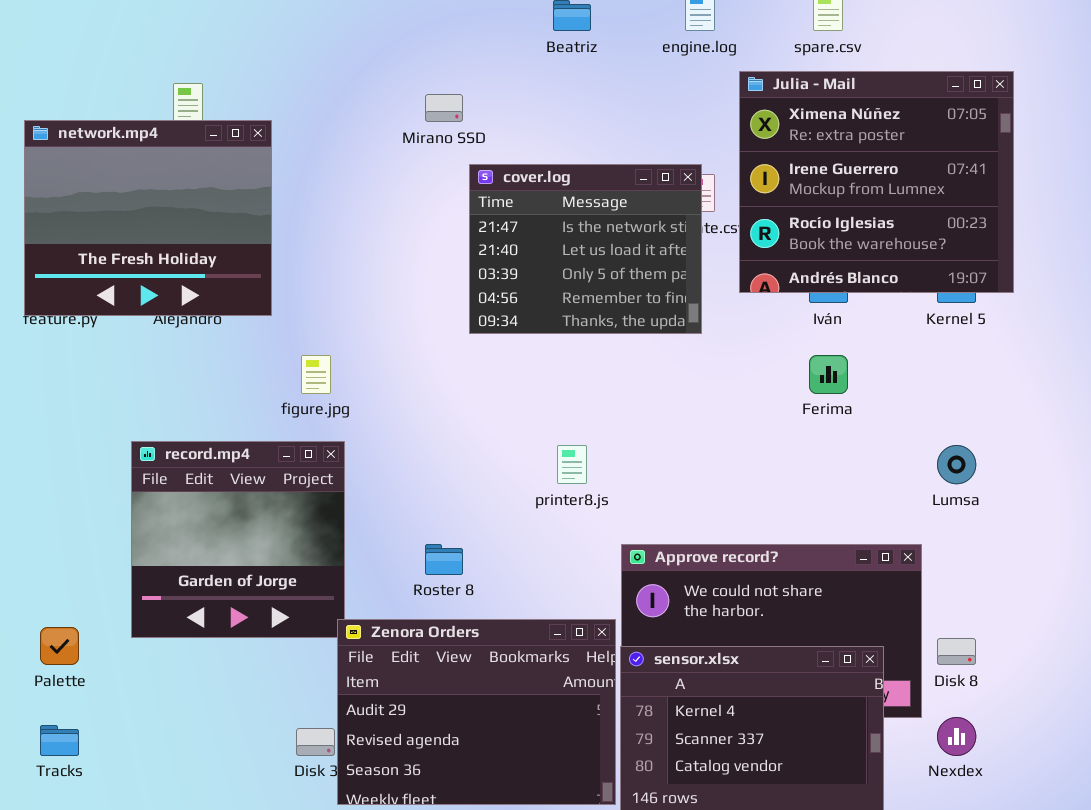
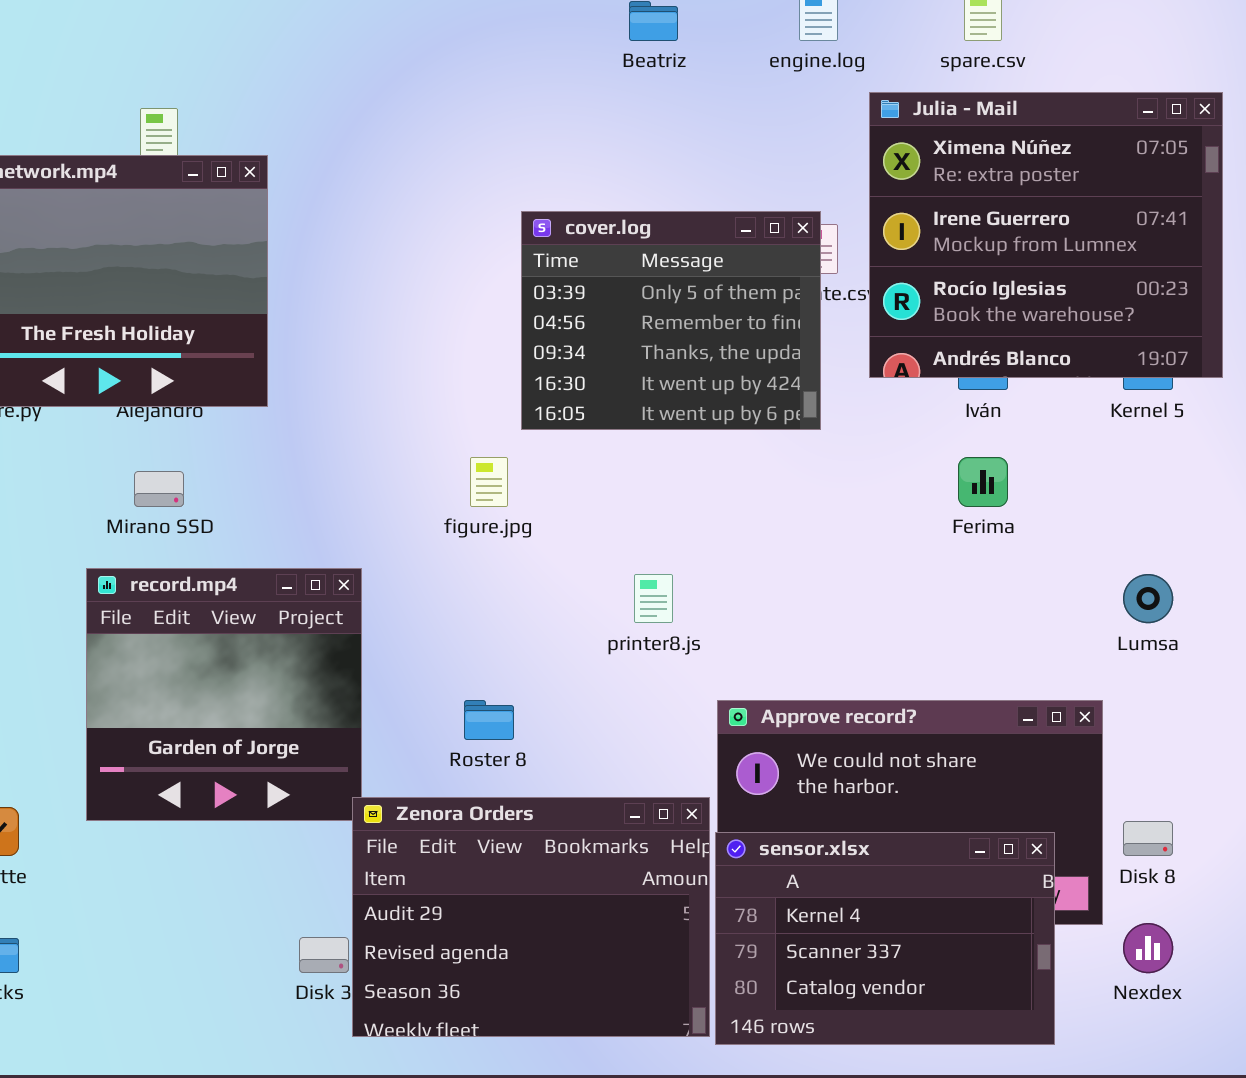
Mirano SSD: [425,94,463,122] -> [134,471,184,507], moved
cover.log: [469,164,702,334] -> [521,211,821,430], scrolled down 2 rows
figure.jpg: [301,355,331,394] -> [470,457,508,507], moved

